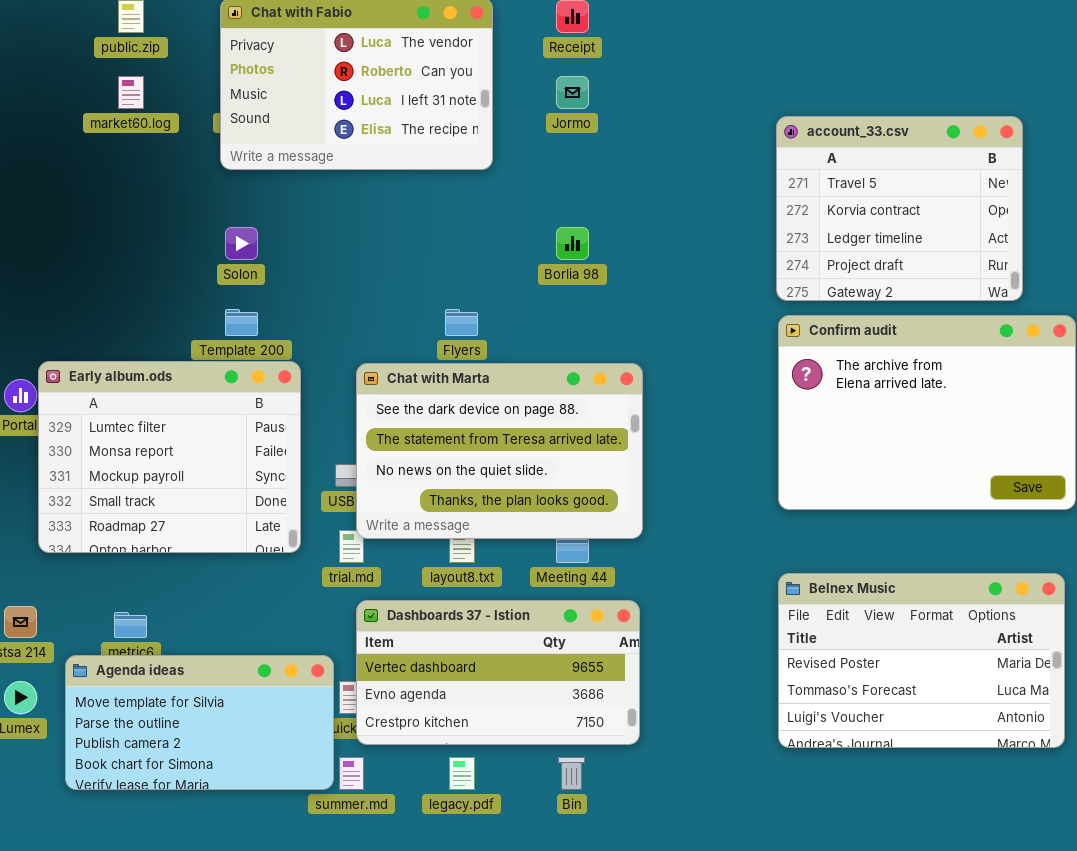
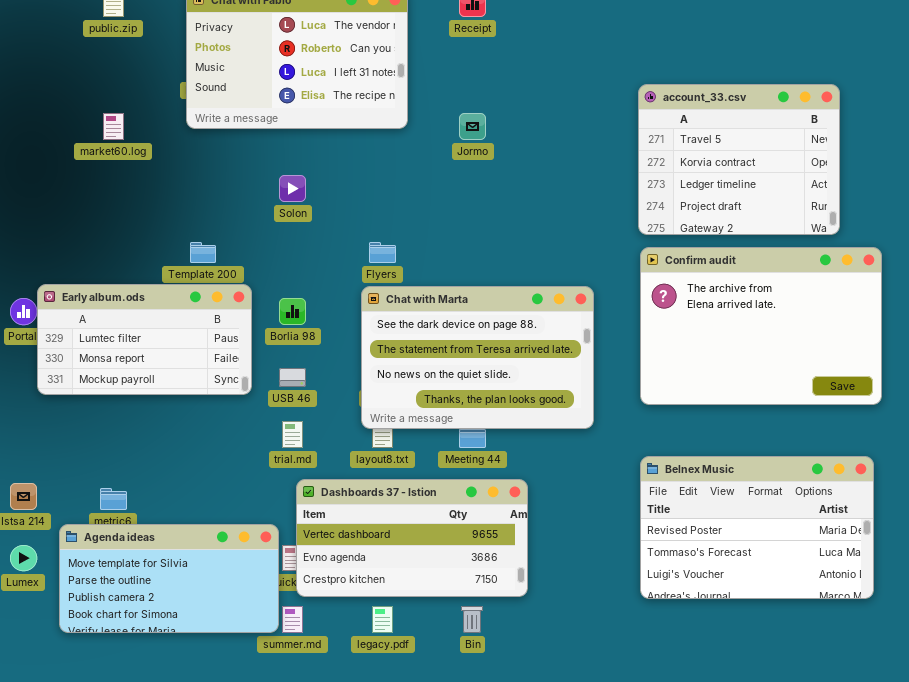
market60.log: [118,76,144,109] -> [103,113,124,140], moved
Jormo: [556,76,589,109] -> [459,113,486,140], moved
Solon: [225,227,258,260] -> [279,175,306,202], moved
Borlia 98: [556,227,589,260] -> [279,298,306,325], moved
Early album.ods: [38,361,301,553] -> [37,284,252,395], resized
Chat with Marta: [356,363,643,539] -> [361,286,594,429], moved

